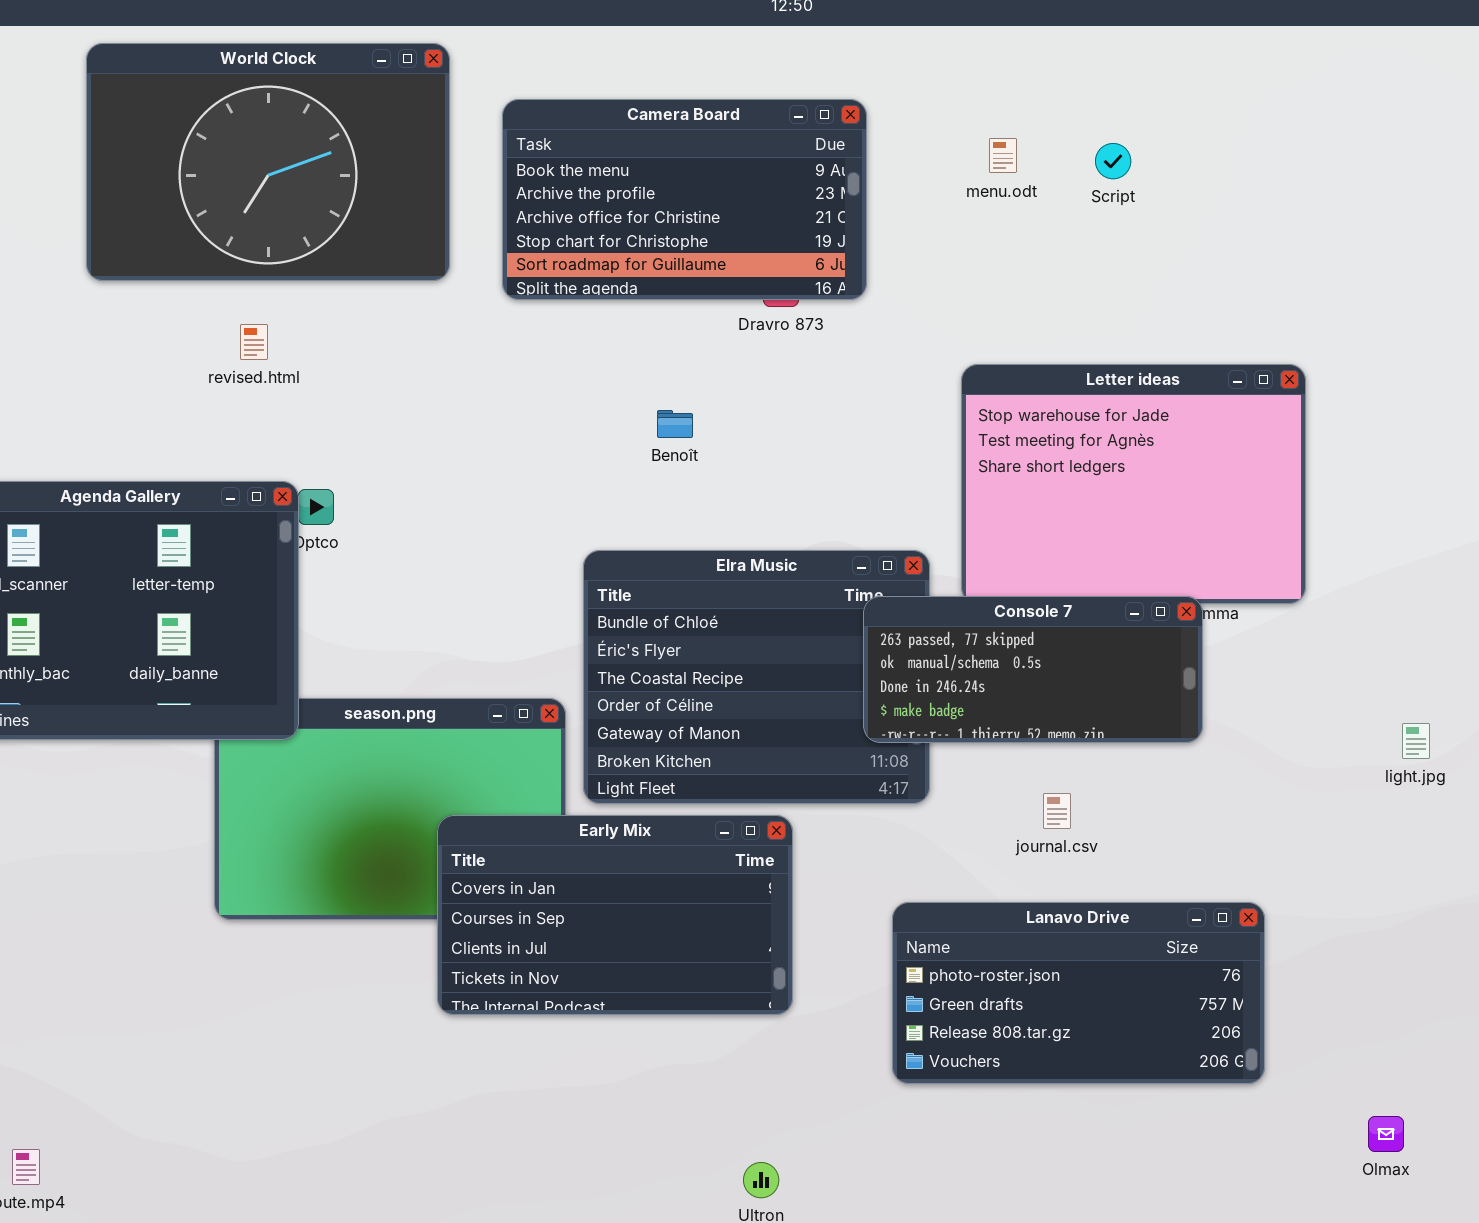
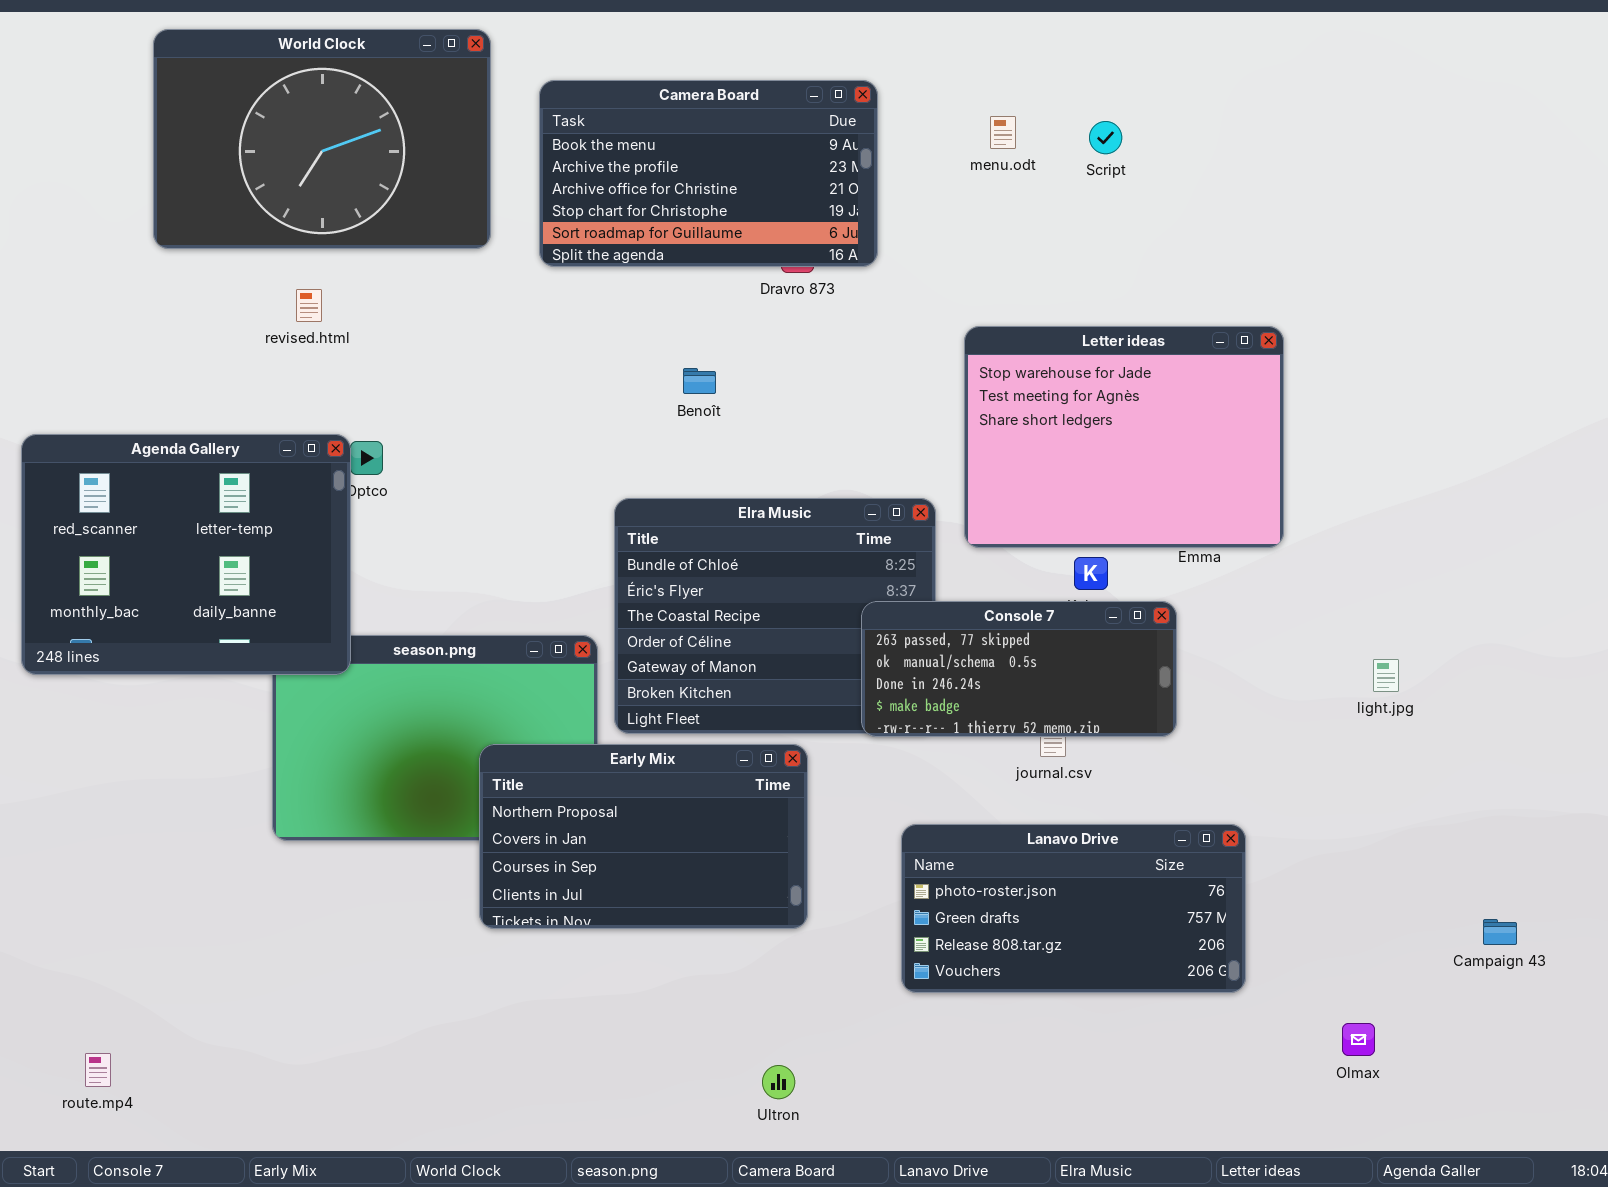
Console 7: [863,596,1203,743] -> [861,601,1177,737], moved
Early Mix: [437,815,793,1015] -> [479,744,808,929], scrolled up 1 row

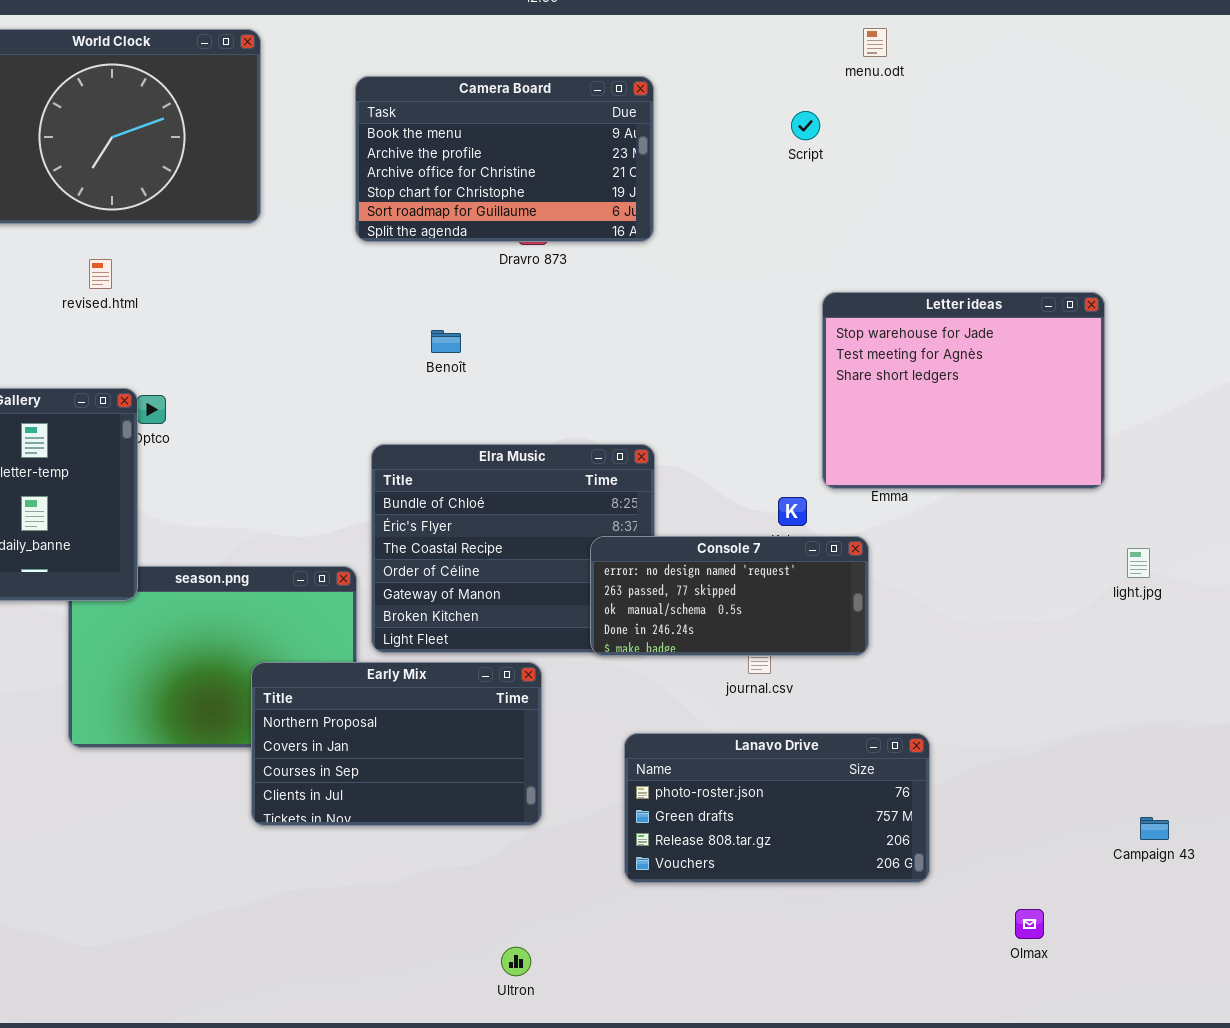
Camera Board: [539,80,878,267] -> [355,76,654,242], moved
menu.odt: [990,116,1016,149] -> [863,28,887,57], moved
Letter ideas: [964,326,1284,548] -> [822,292,1105,489], moved
Console 7: [861,601,1177,737] -> [590,536,869,656], scrolled up 1 row
light.jpg: [1373,659,1399,692] -> [1127,548,1150,578], moved

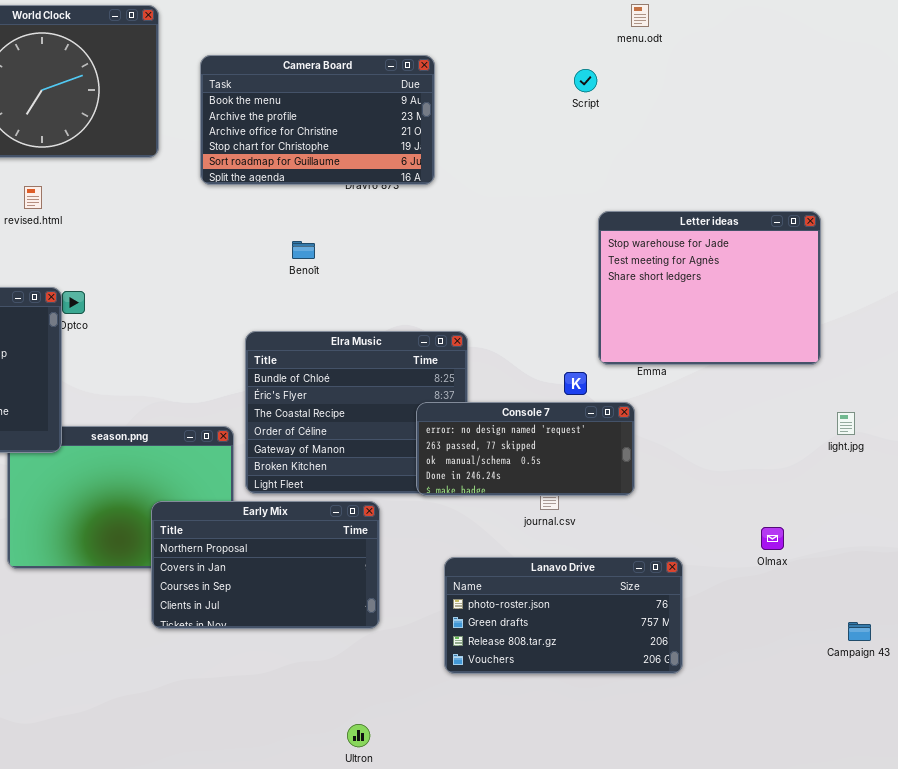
Camera Board: [355,76,654,242] -> [200,55,435,185], moved
Olmax: [1015,909,1044,939] -> [761,527,784,550], moved

